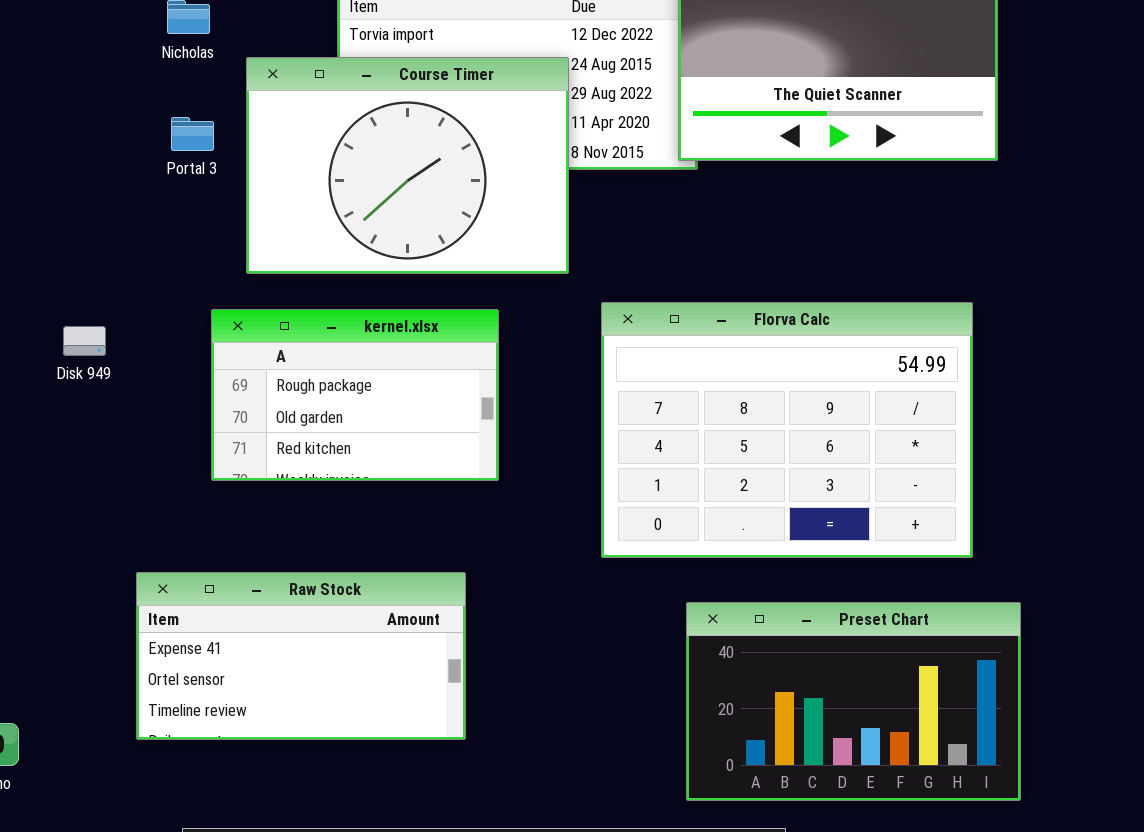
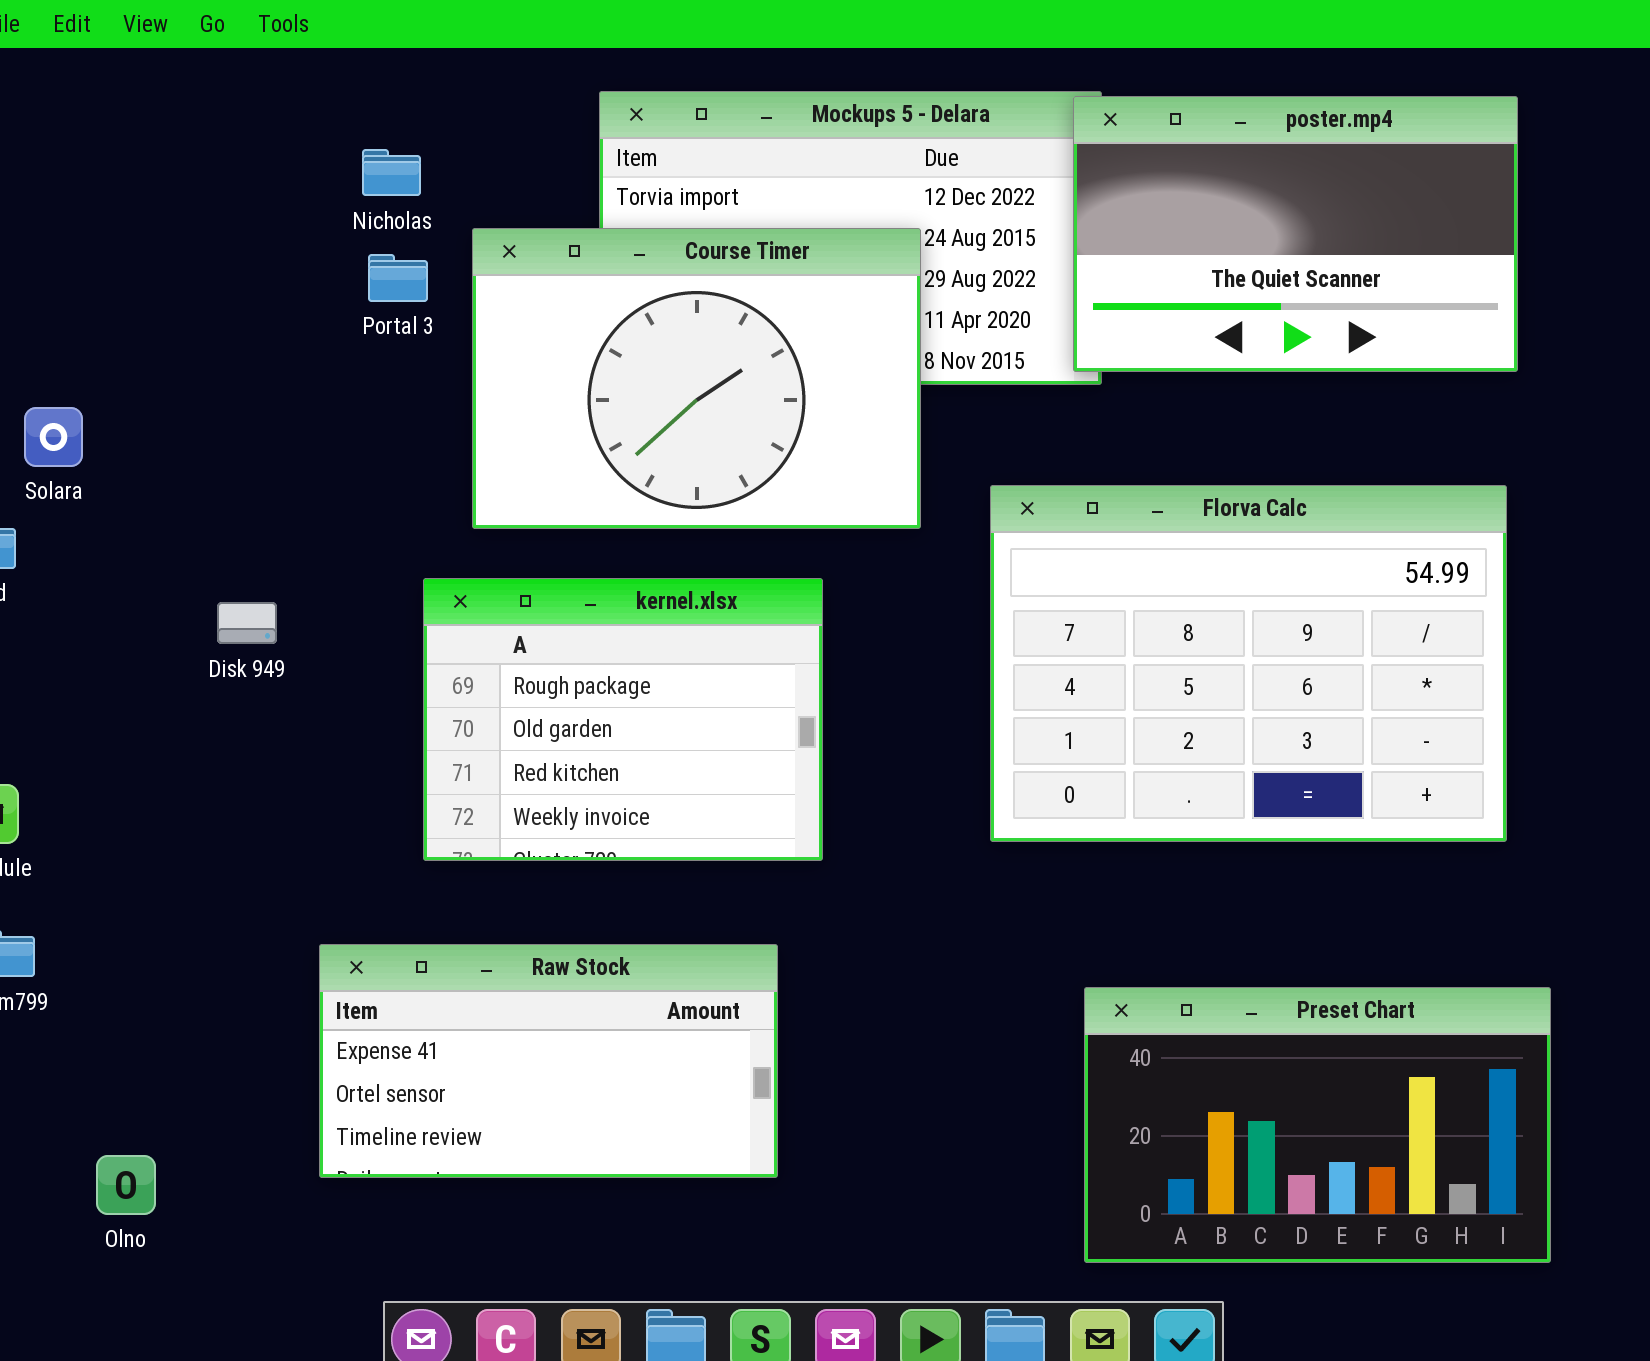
Portal 3: [171,117,214,151] -> [368,254,428,302], moved
Florva Calc: [601,302,973,558] -> [990,485,1507,842], moved
kernel.xlsx: [211,309,499,481] -> [423,578,823,861], resized

